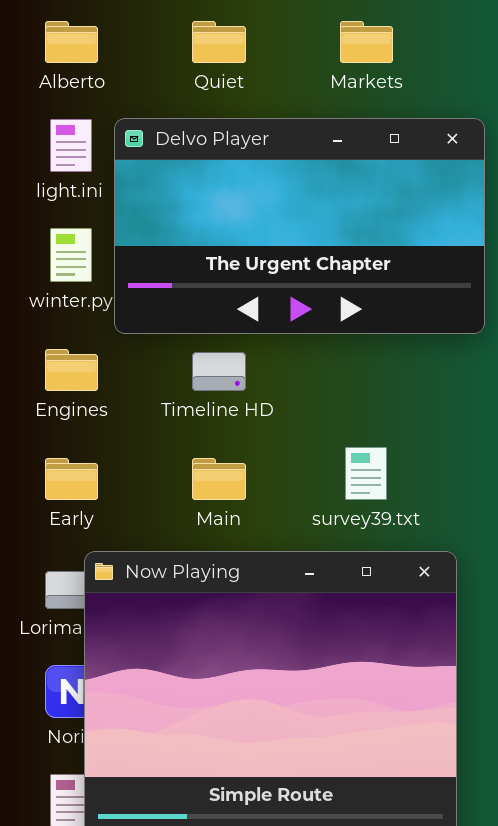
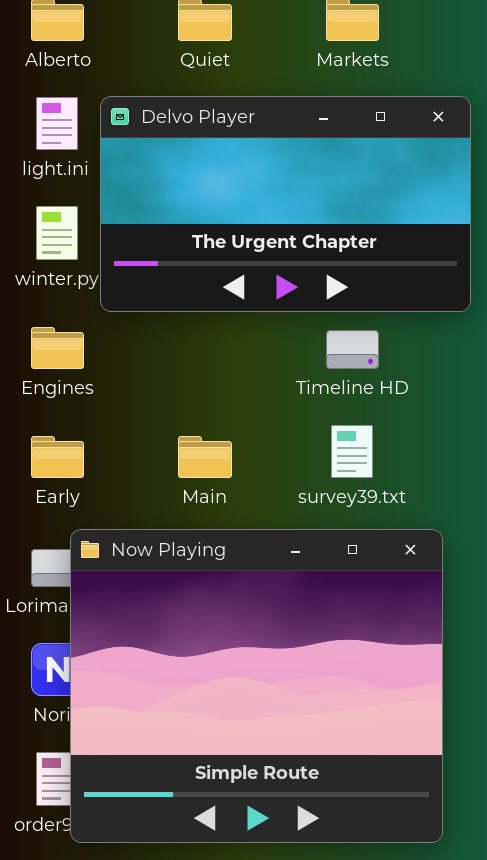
Timeline HD: [192,352,246,391] -> [326,330,379,369], moved

